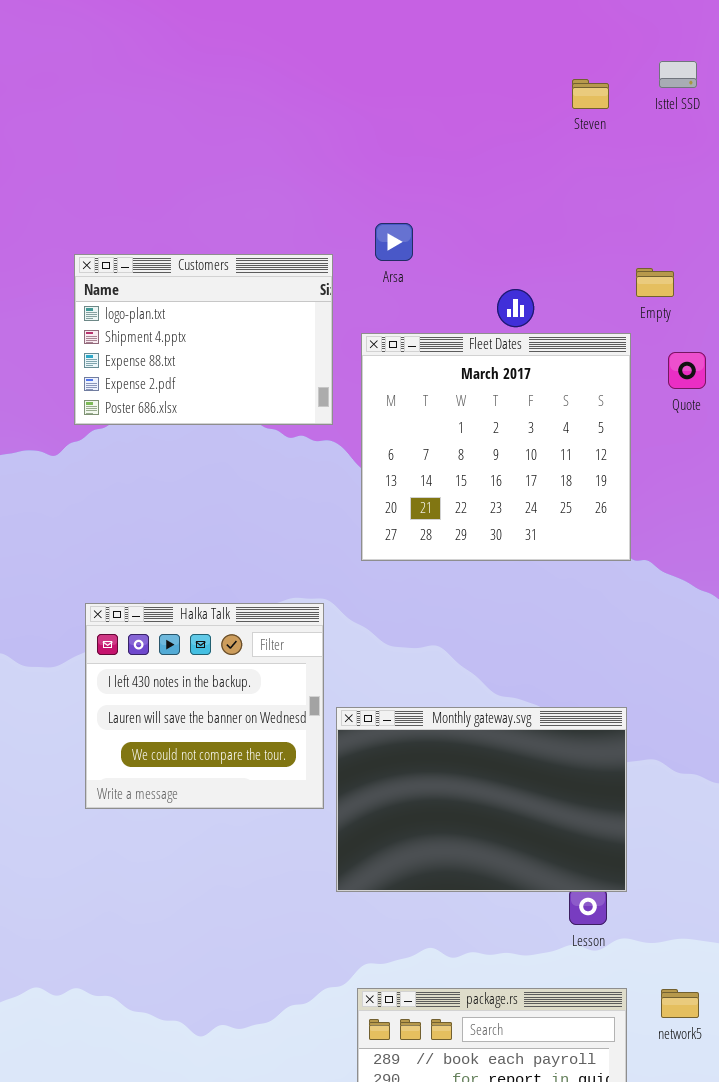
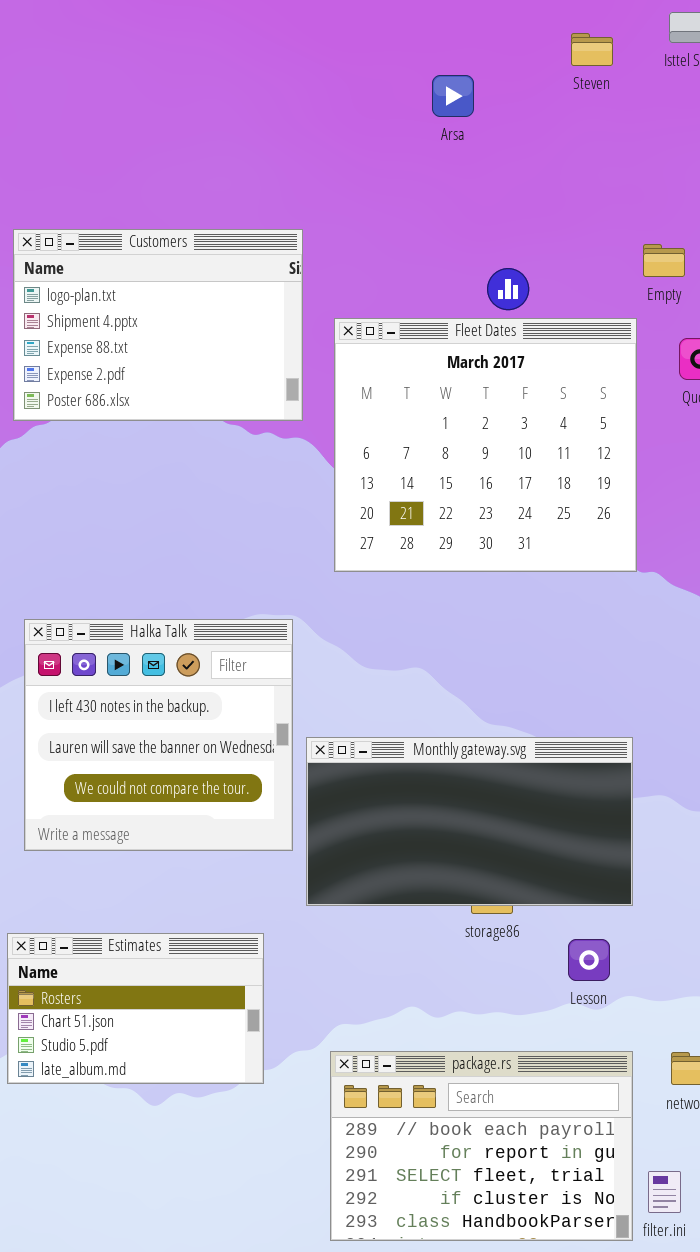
Arsa: [375,223,413,261] -> [432,75,474,117], moved
Monthly gateway.svg: [336,707,627,892] -> [306,737,633,906], resized
Estimates: none -> [7,933,264,1084], opened

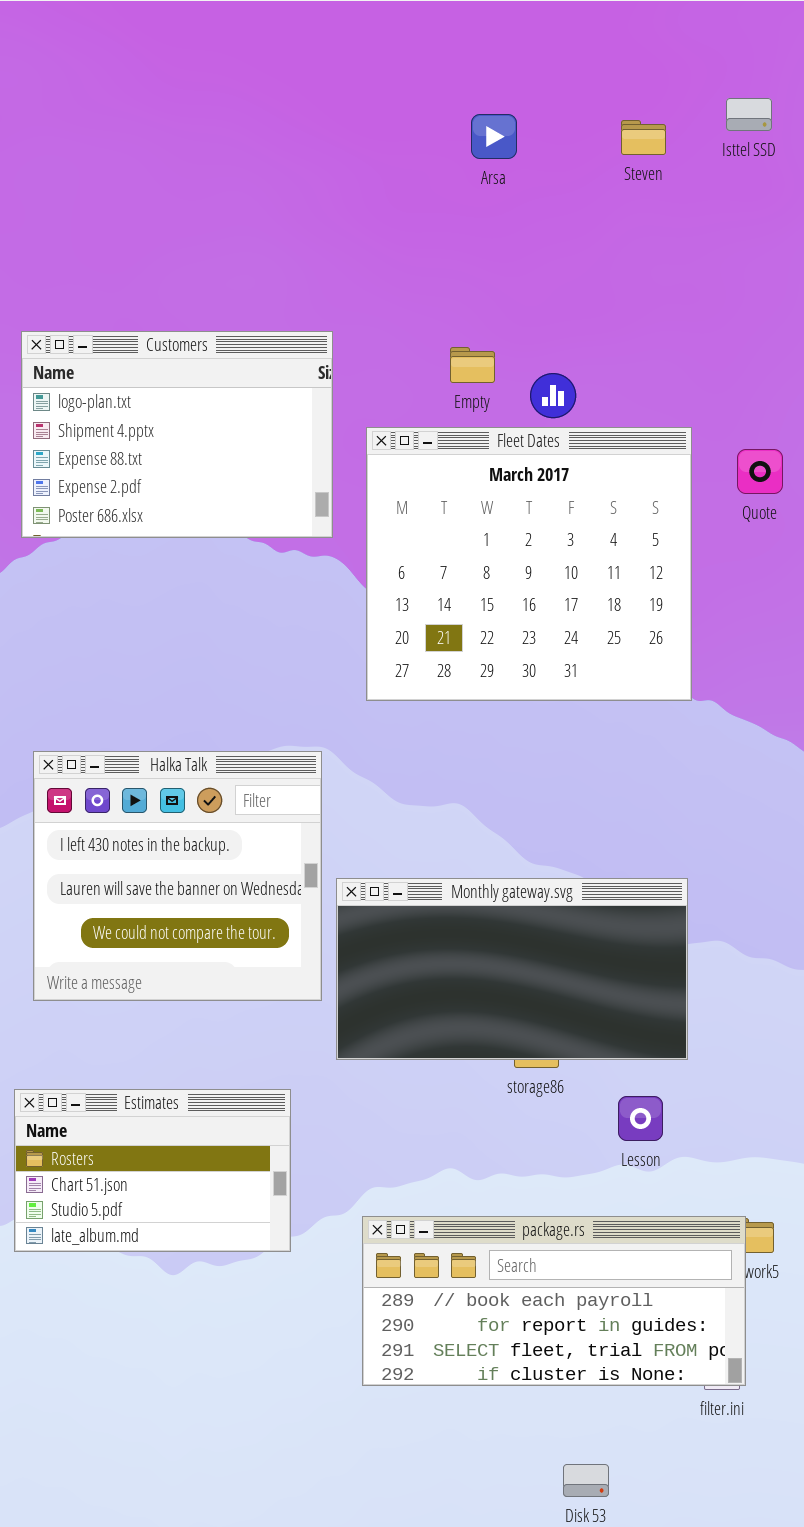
Arsa: [432,75,474,117] -> [471,114,517,159], moved
Empty: [643,244,685,277] -> [450,347,495,383], moved
package.rs: [330,1051,633,1241] -> [362,1216,746,1386], resized

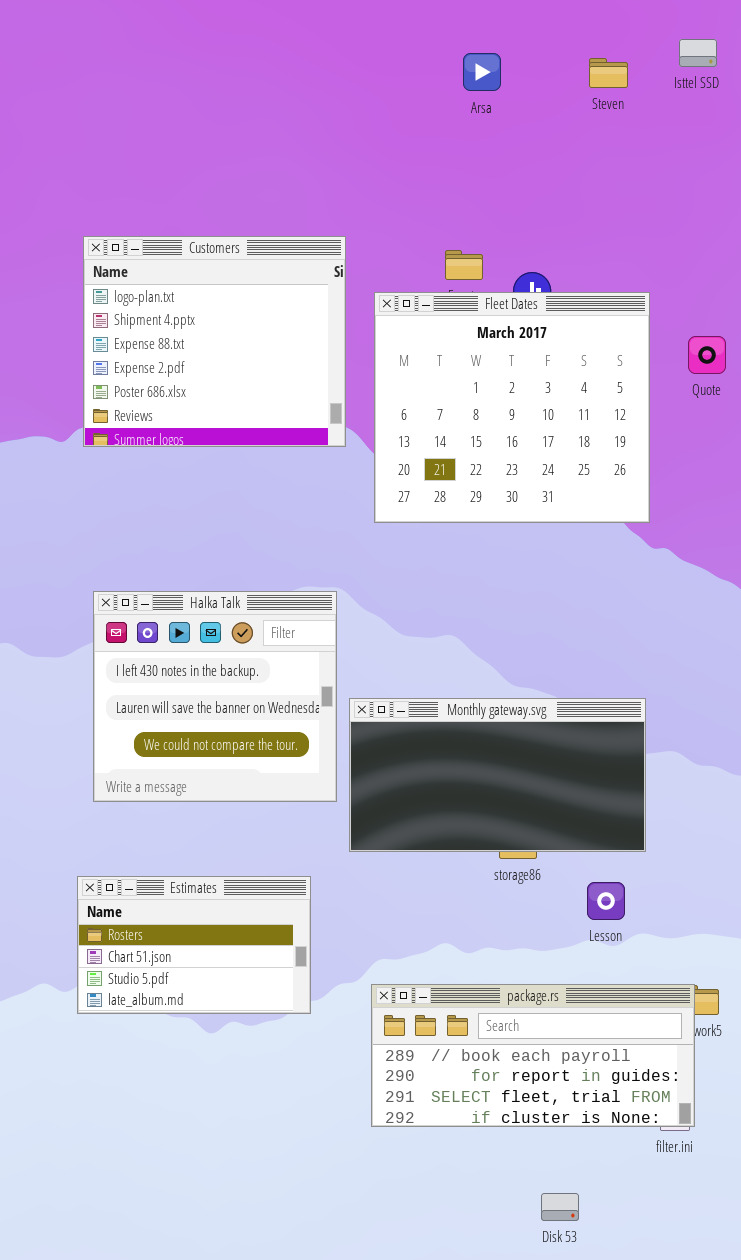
Customers: [21,331,333,538] -> [83,236,346,447], resized
Fleet Dates: [366,427,692,701] -> [374,292,650,523], moved

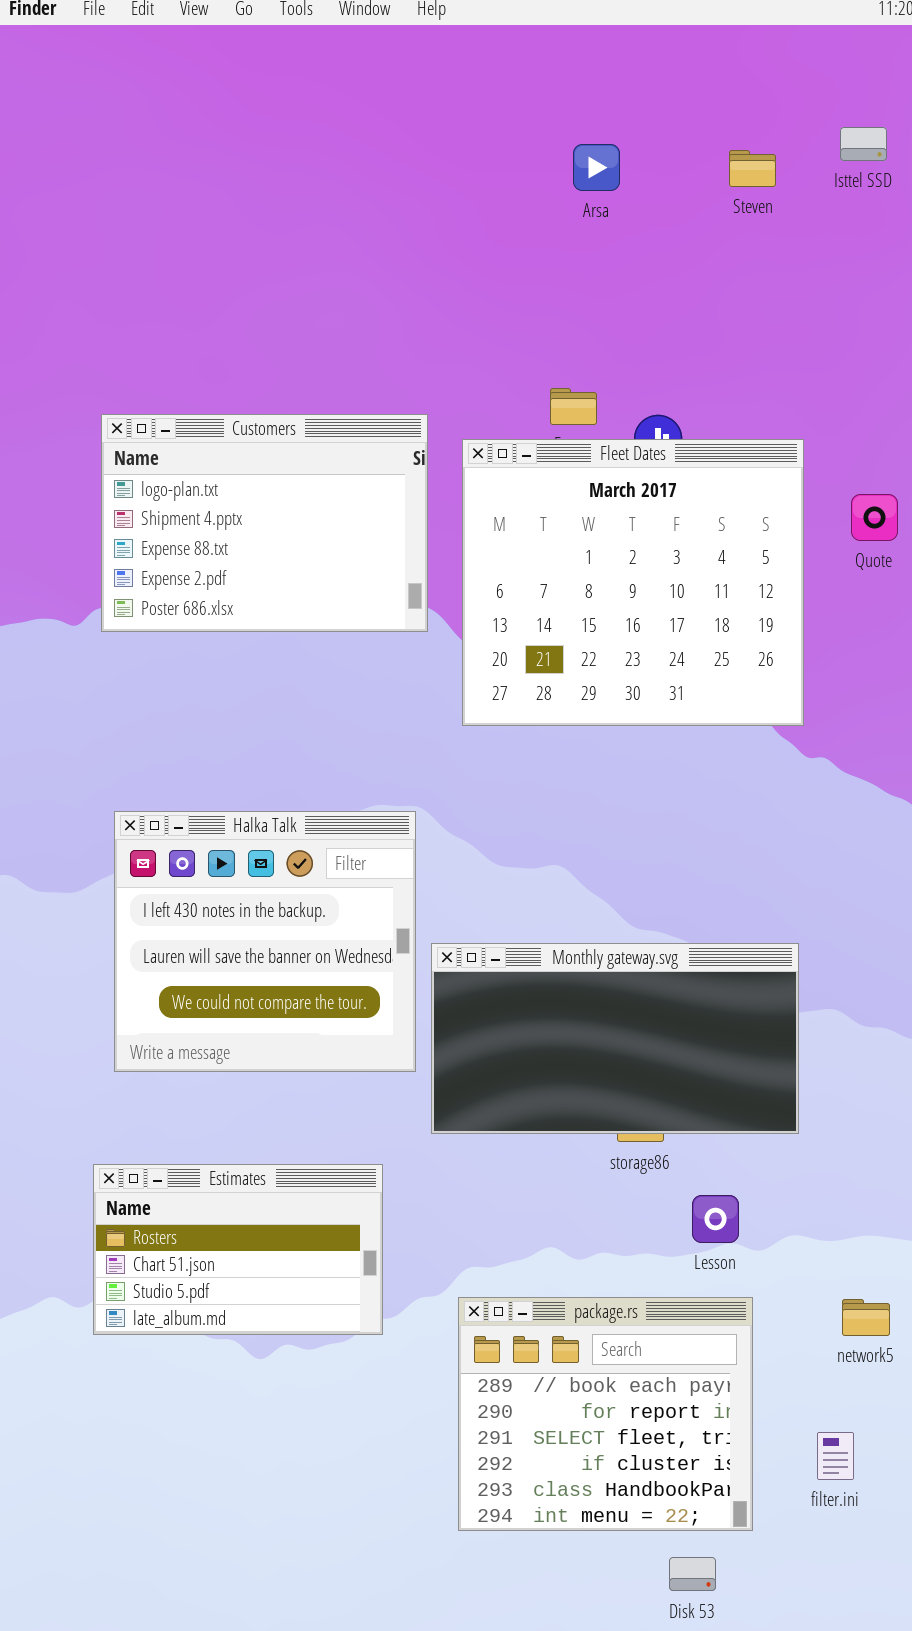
Customers: [83,236,346,447] -> [101,414,428,632], resized
Lesson: [587,882,625,920] -> [692,1195,739,1243], moved
package.rs: [371,984,695,1127] -> [458,1297,753,1531], resized

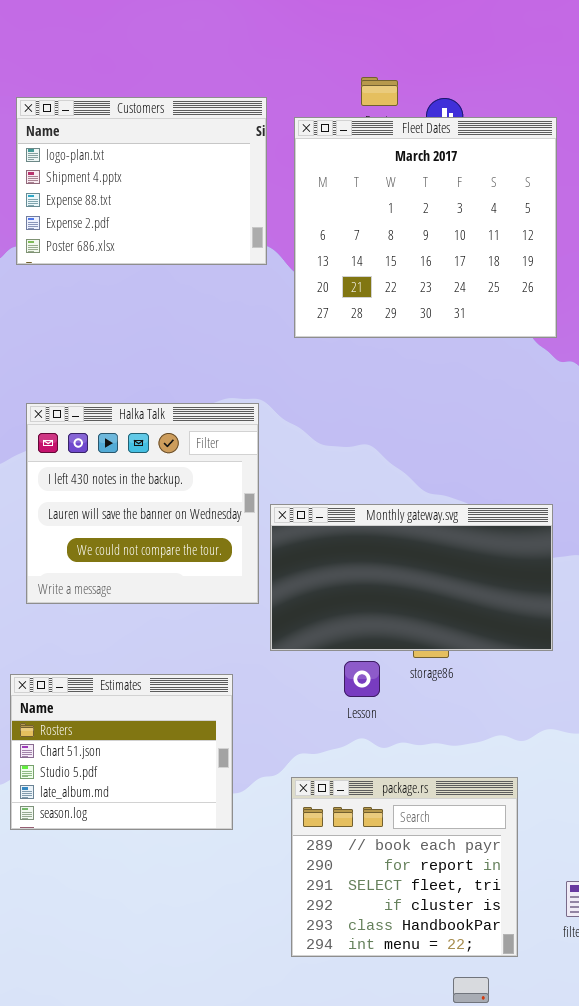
Estimates: [93,1164,383,1335] -> [10,674,233,830], resized
Lesson: [692,1195,739,1243] -> [344,661,380,697], moved

